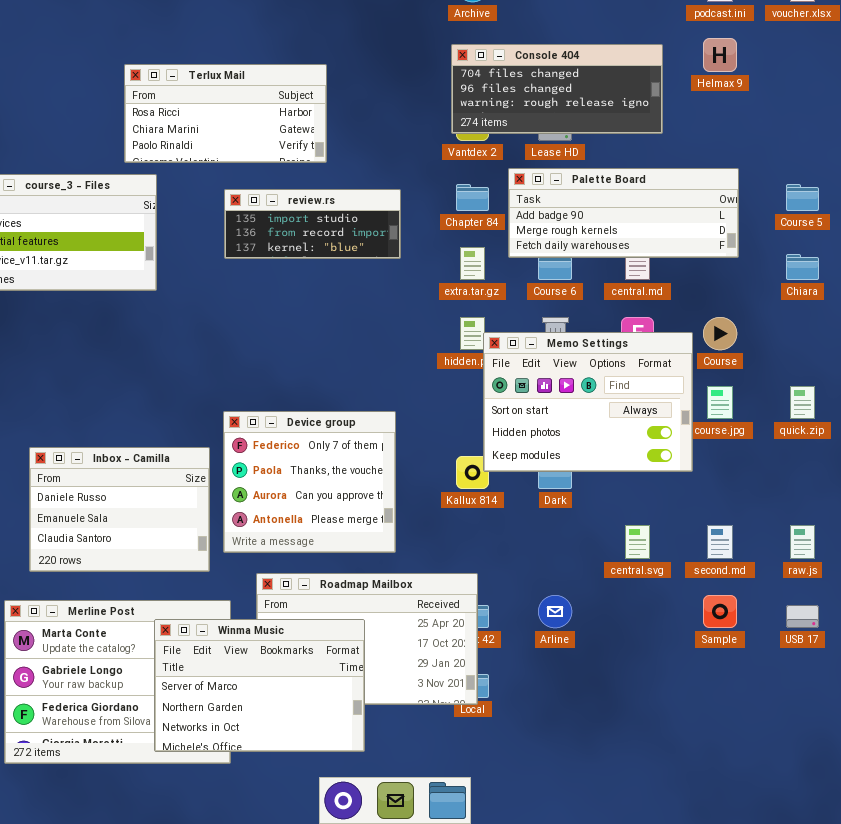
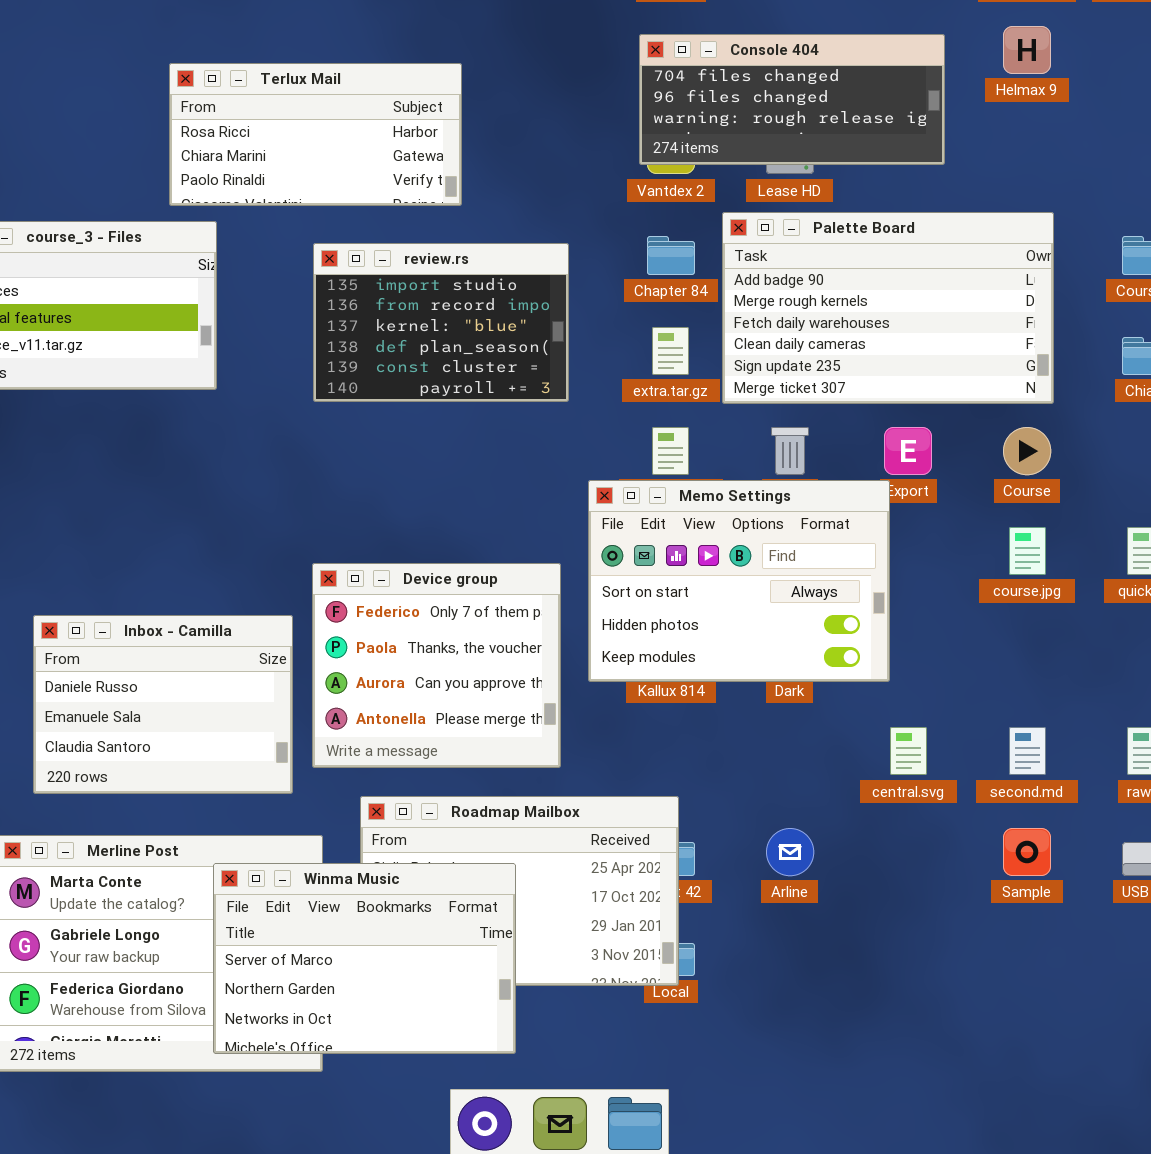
Palette Board: [508,168,739,258] -> [722,212,1054,404], resized
review.rs: [224,189,401,259] -> [313,243,569,402], resized
Memo Settings: [483,332,693,472] -> [588,480,890,682], moved

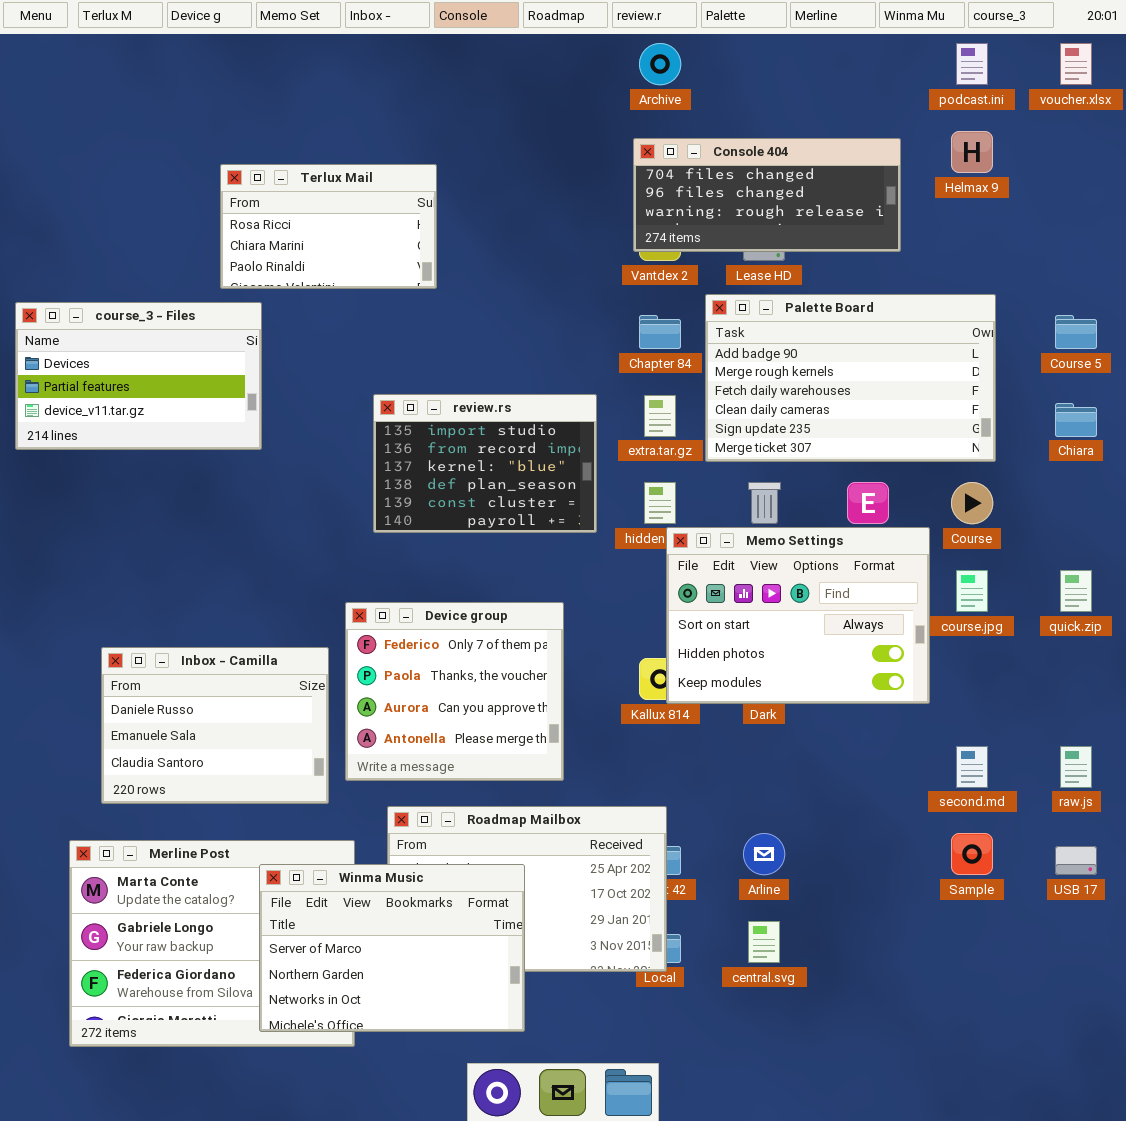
Terlux Mail: [169,63,462,206] -> [220,164,437,289], resized
review.rs: [313,243,569,402] -> [373,394,597,533], moved
Memo Settings: [588,480,890,682] -> [666,527,930,704], moved
central.svg: [890,727,927,775] -> [748,921,780,963], moved

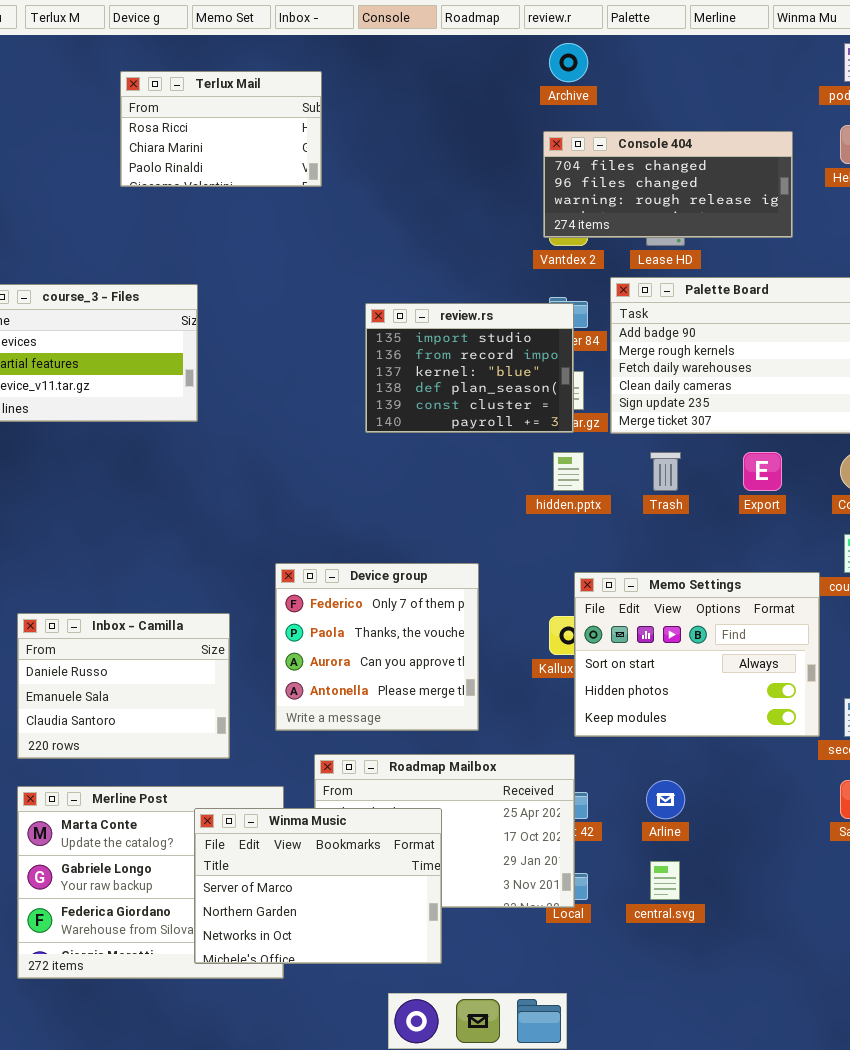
Terlux Mail: [220,164,437,289] -> [120,71,322,187], moved
review.rs: [373,394,597,533] -> [365,303,574,433], moved
Memo Settings: [666,527,930,704] -> [574,572,820,737], moved
Inbox - Camilla: [101,647,329,804] -> [17,613,230,759], moved

